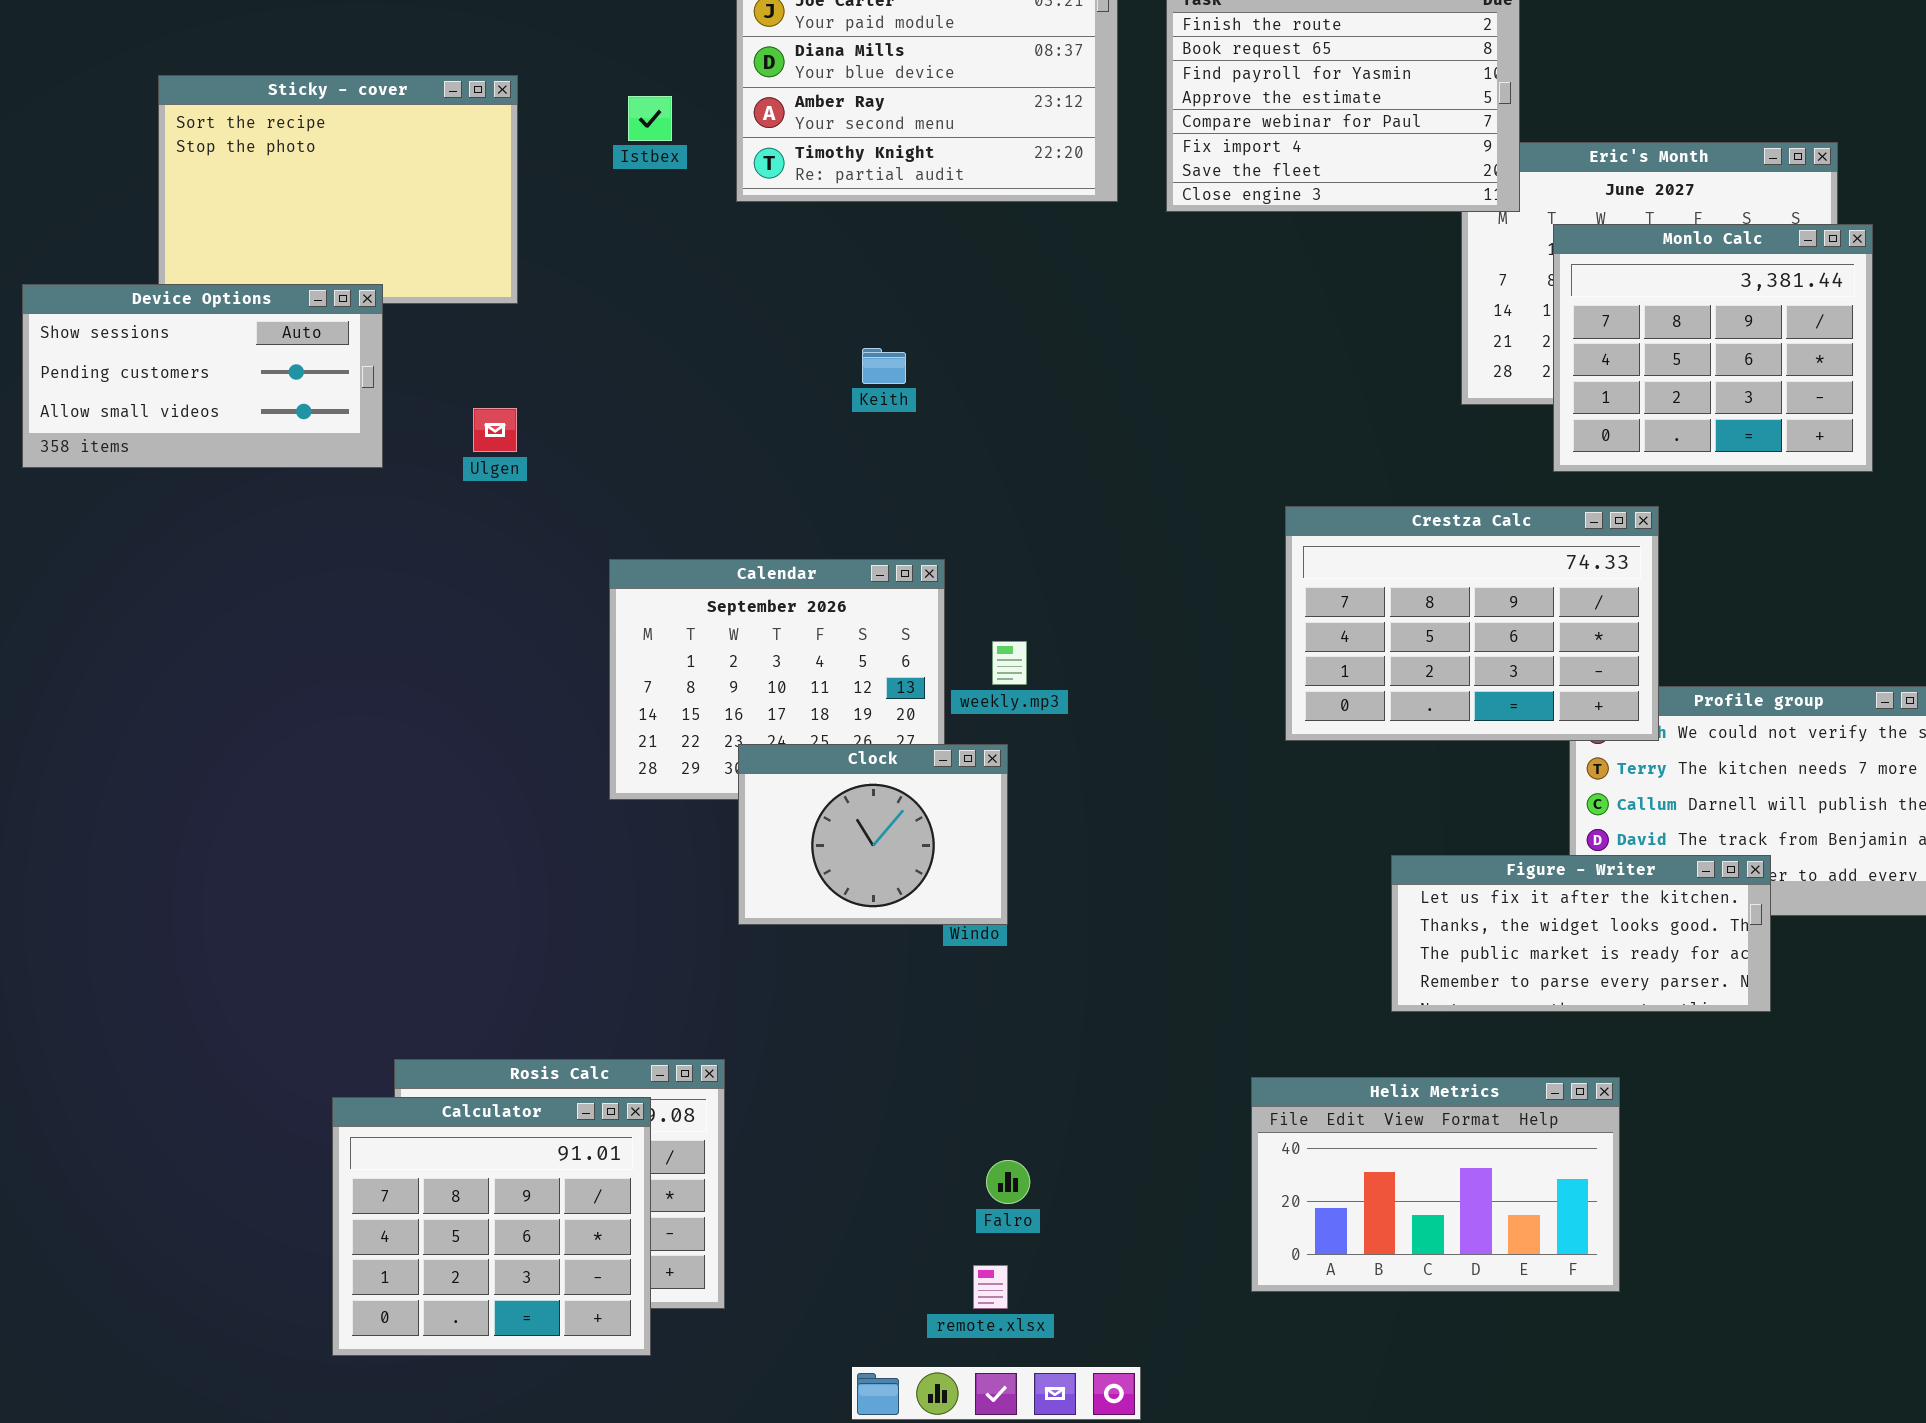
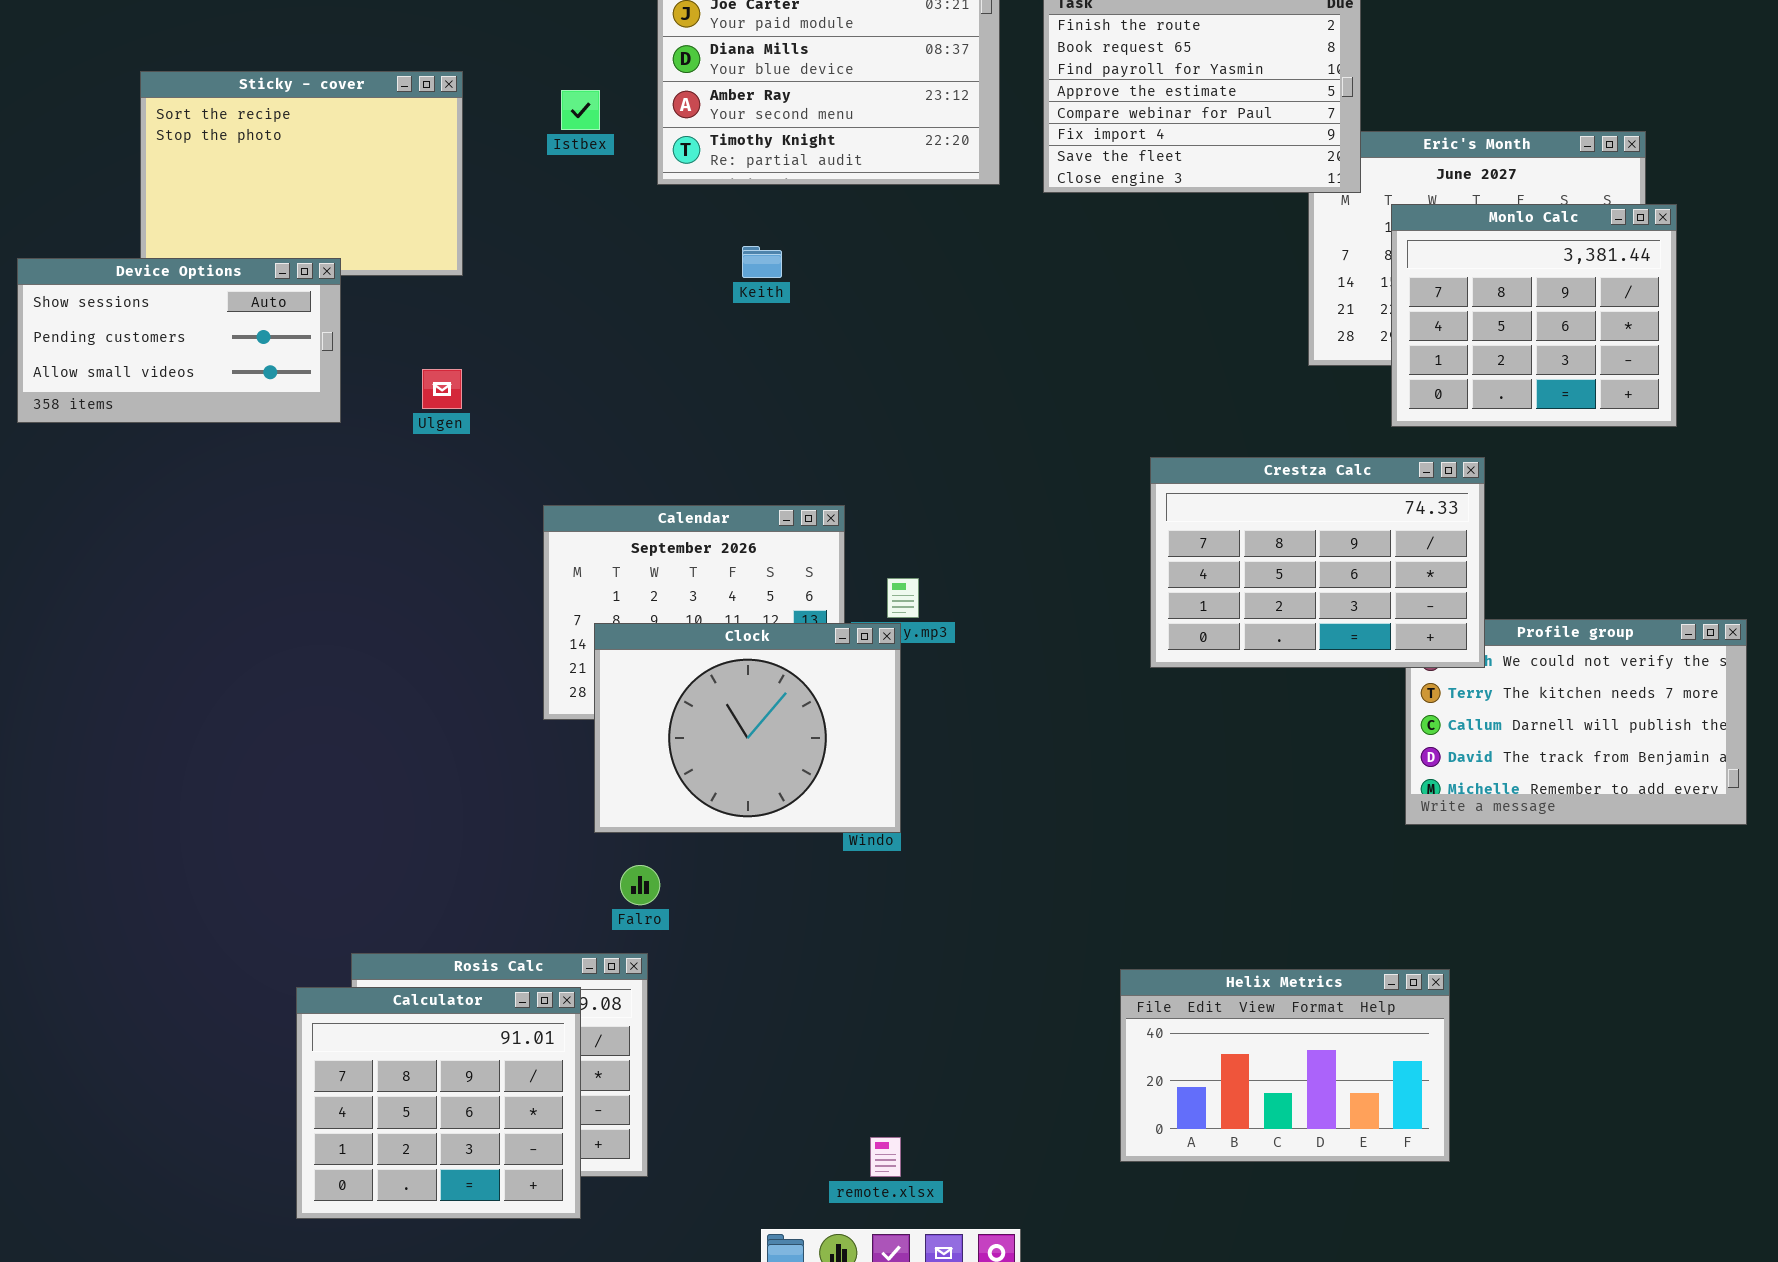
Keith: [862,348,906,384] -> [742,246,782,278], moved
Clock: [738,744,1008,925] -> [594,623,901,833], resized
Figure - Writer: [1391,855,1771,1012] -> none, closed
Falro: [986,1160,1030,1204] -> [620,865,660,905], moved

